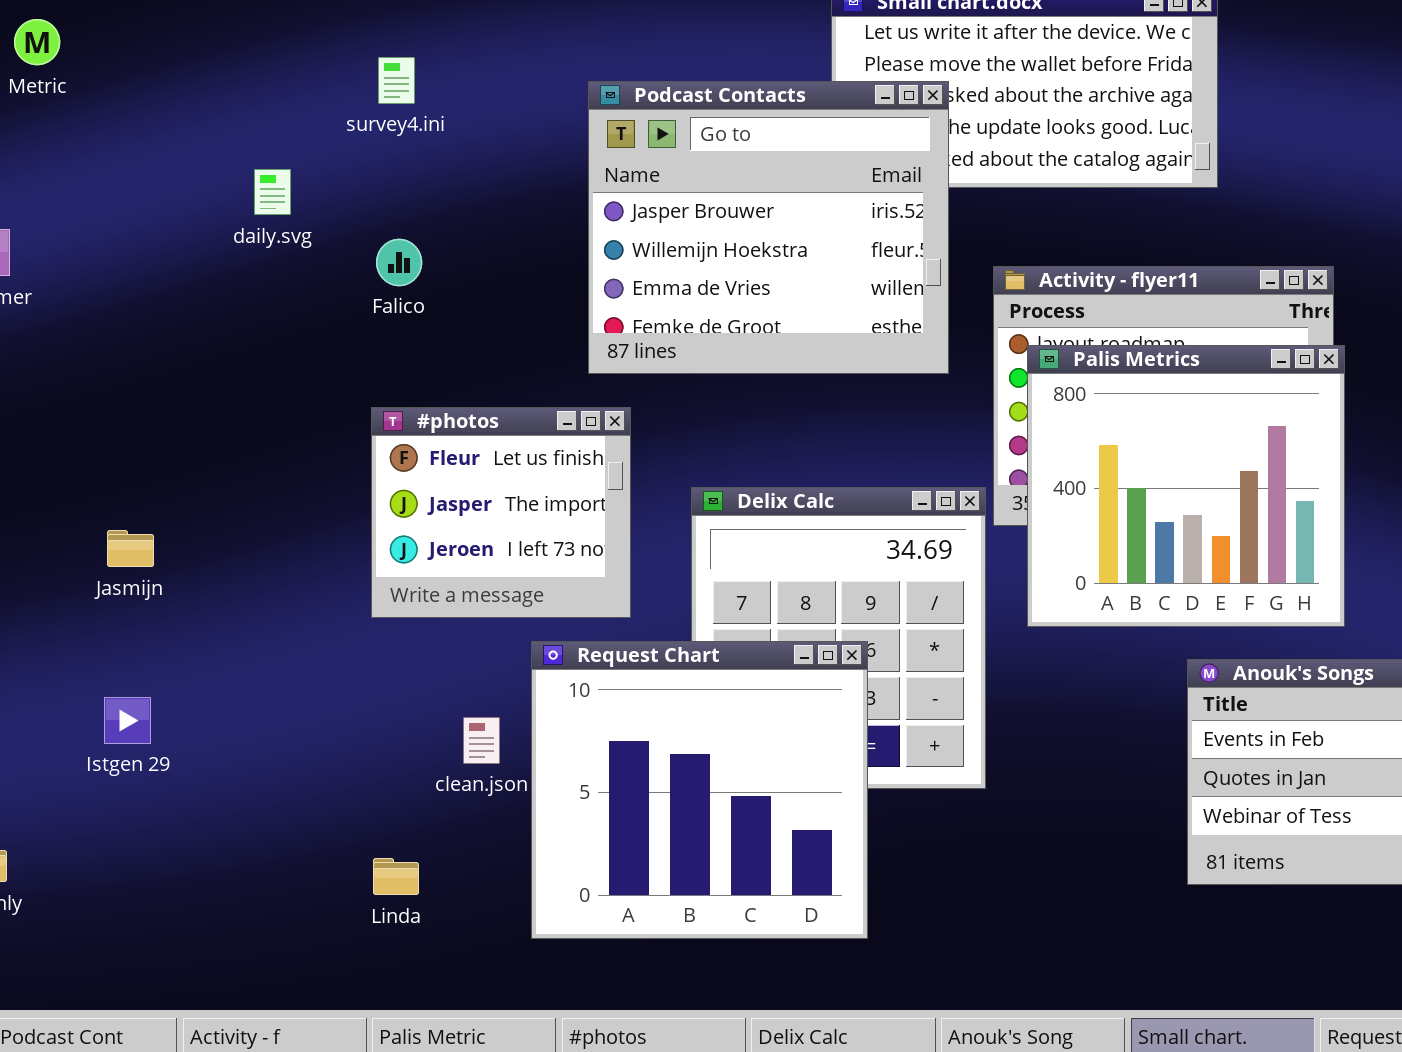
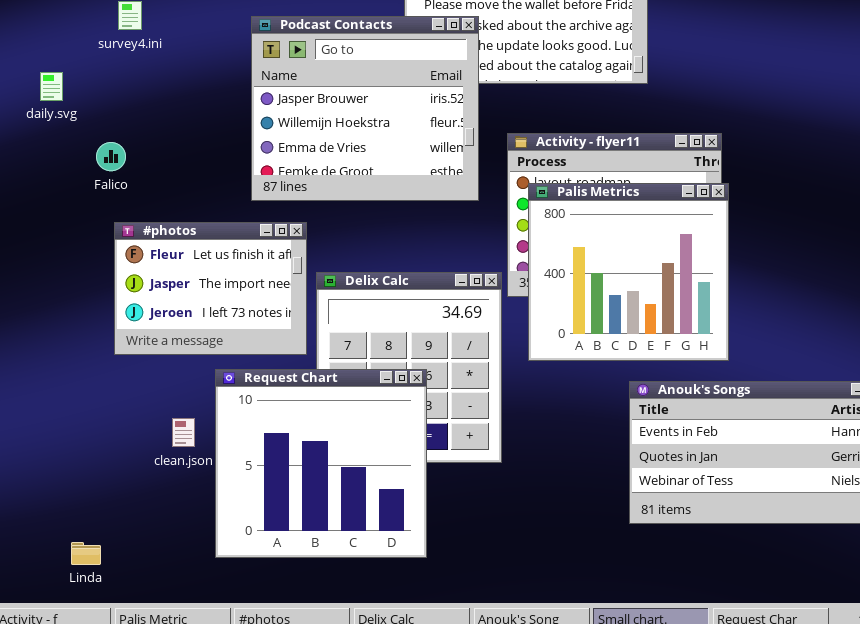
Falico: [376,239,422,286] -> [96,142,126,171], moved
#photos: [371,407,631,618] -> [114,222,307,355], resized
Linda: [373,858,419,895] -> [71,542,101,565], moved

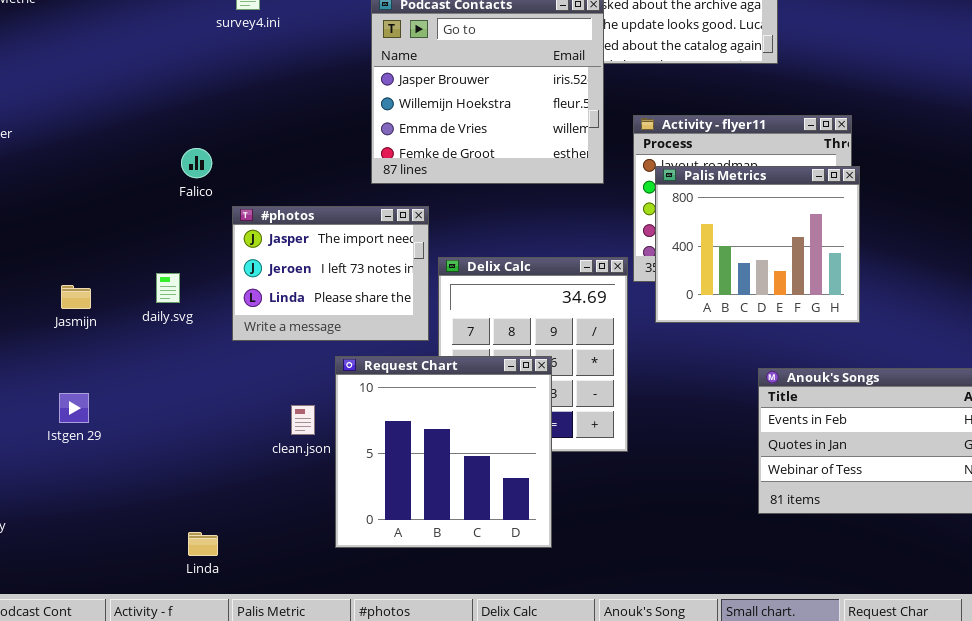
daily.svg: [40,72,63,101] -> [156,273,180,303], moved
Falico: [96,142,126,171] -> [181,148,212,178], moved
Palis Metrics: [528,183,729,361] -> [655,166,860,323], resized
#photos: [114,222,307,355] -> [232,206,429,341], scrolled down 1 row

